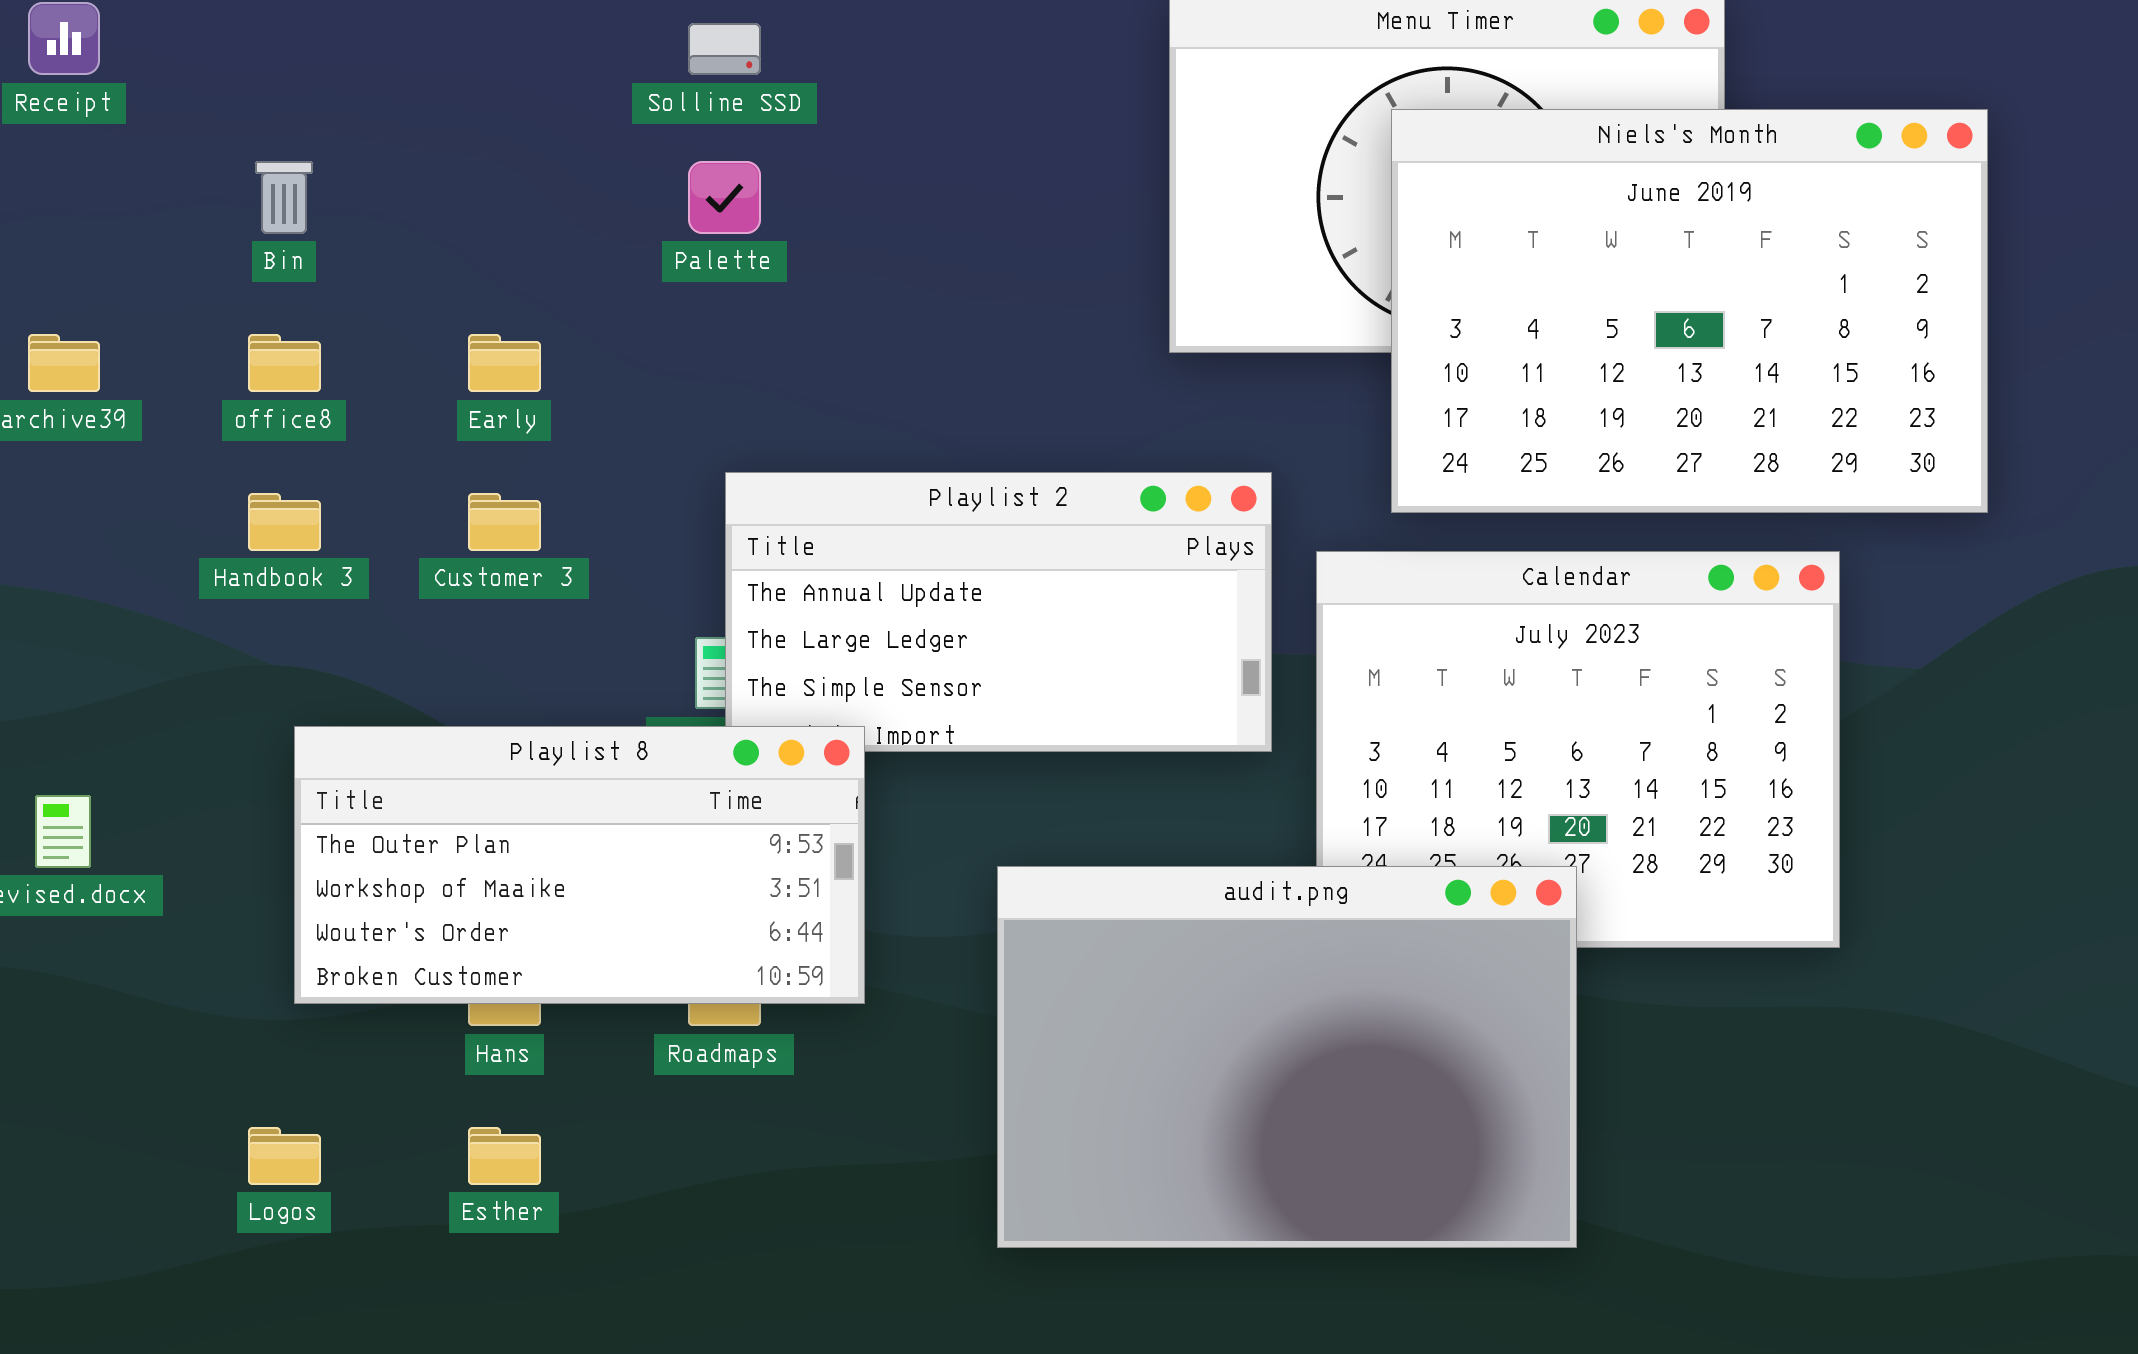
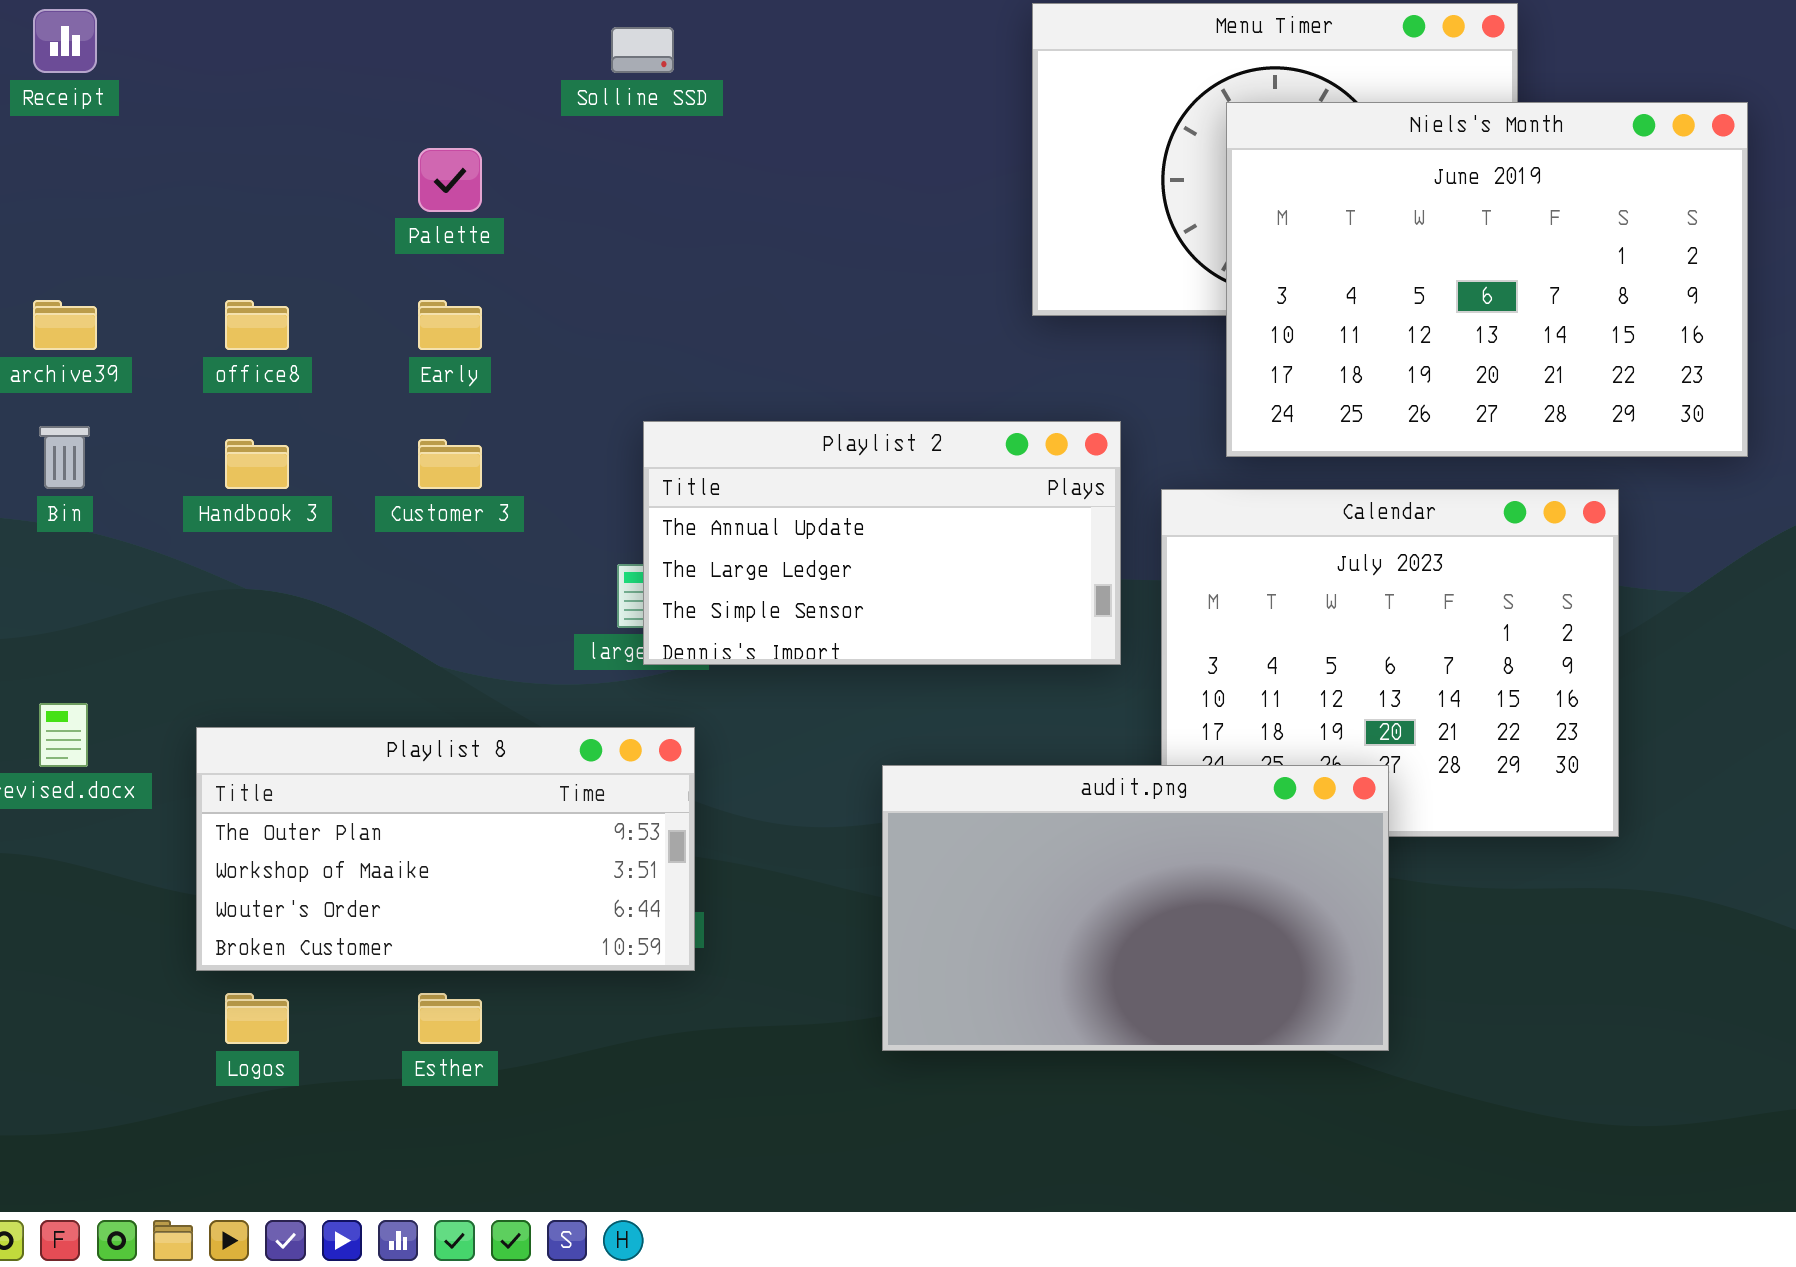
Bin: [255,161,313,234] -> [39,426,90,489], moved
Palette: [688,161,761,234] -> [418,148,482,212], moved
Playlist 8: [294,726,865,1004] -> [196,727,695,971], moved
audit.png: [997,866,1577,1248] -> [882,765,1389,1051], resized

